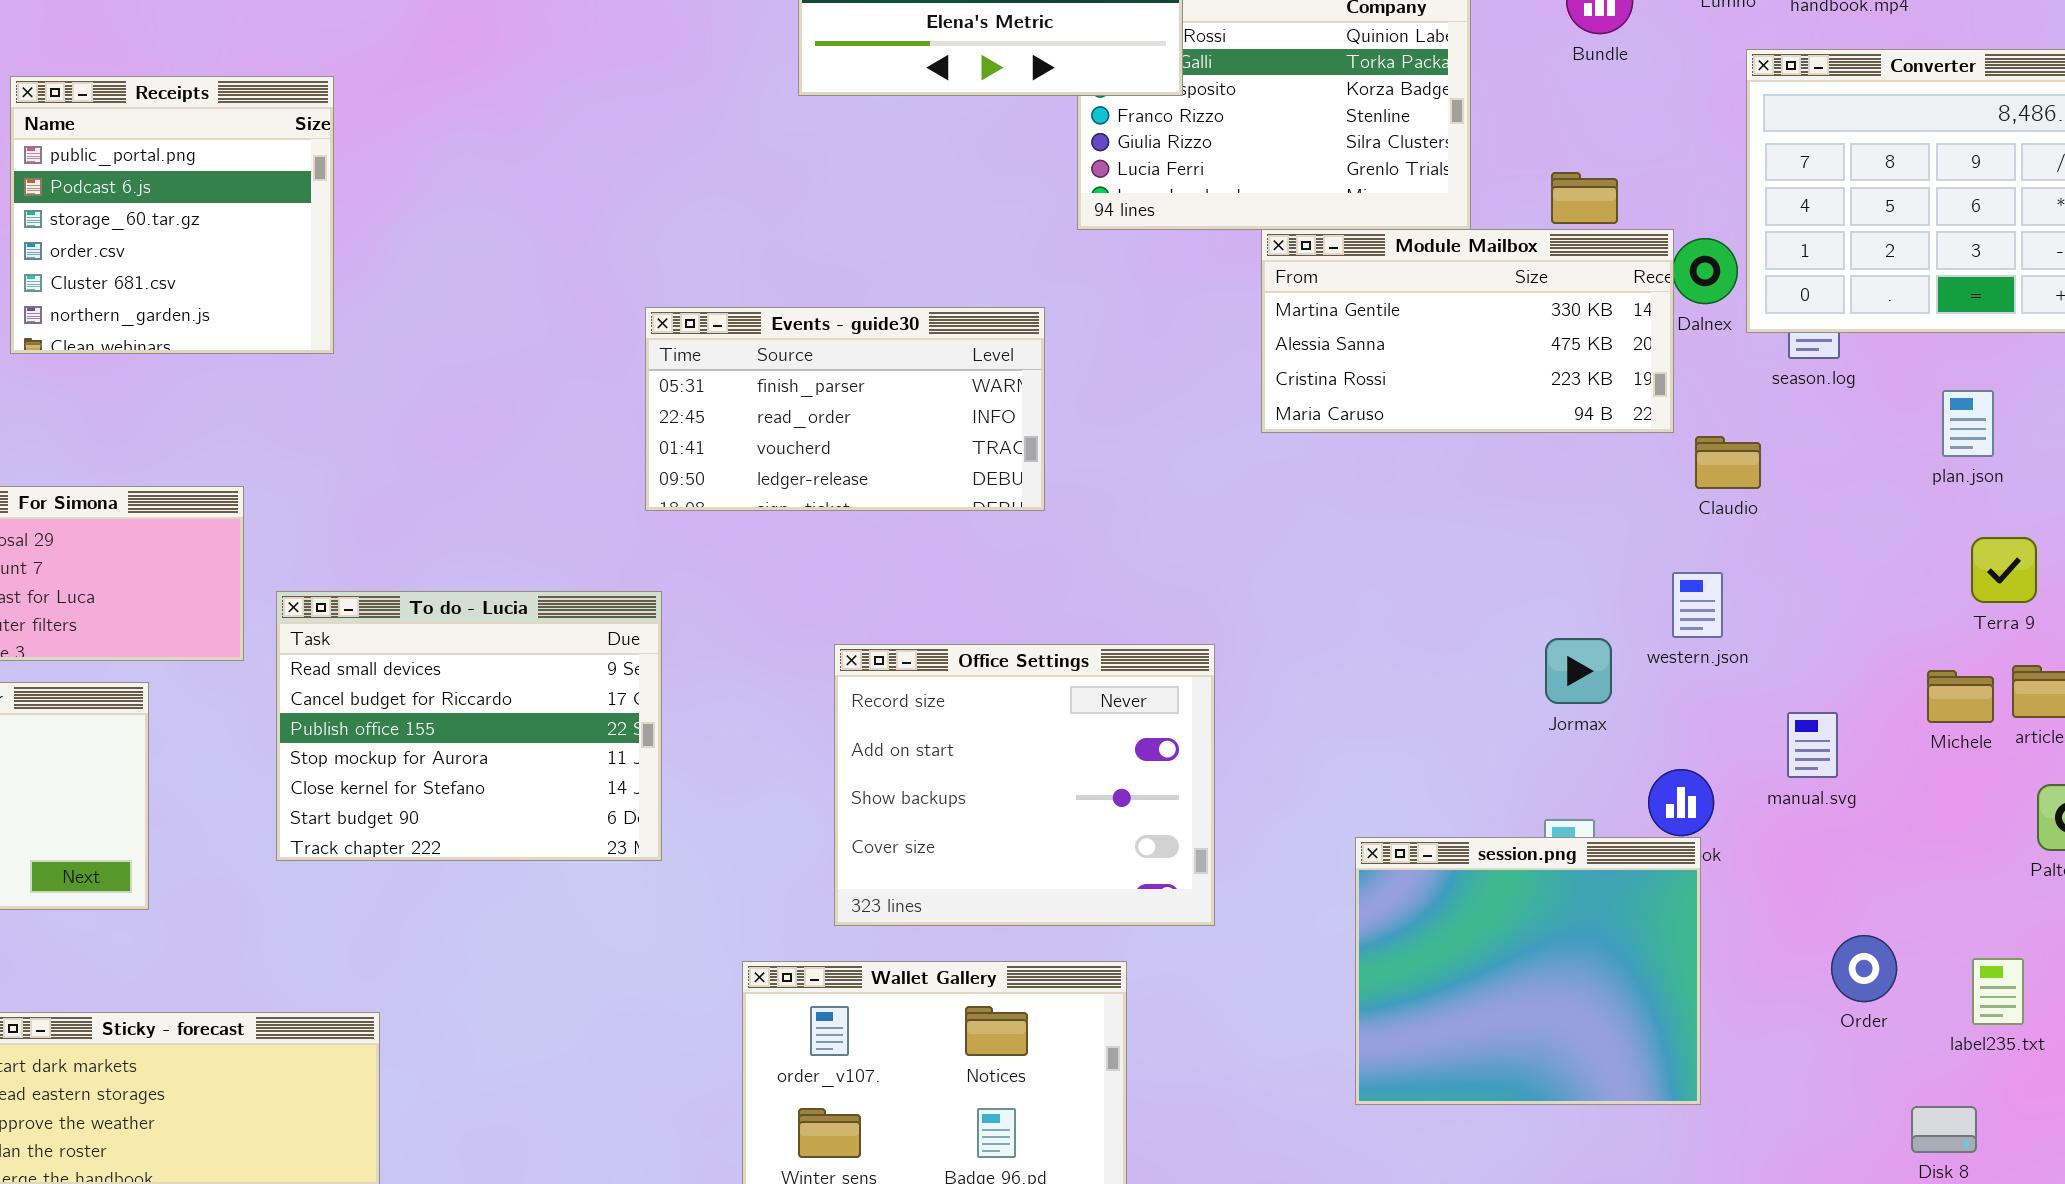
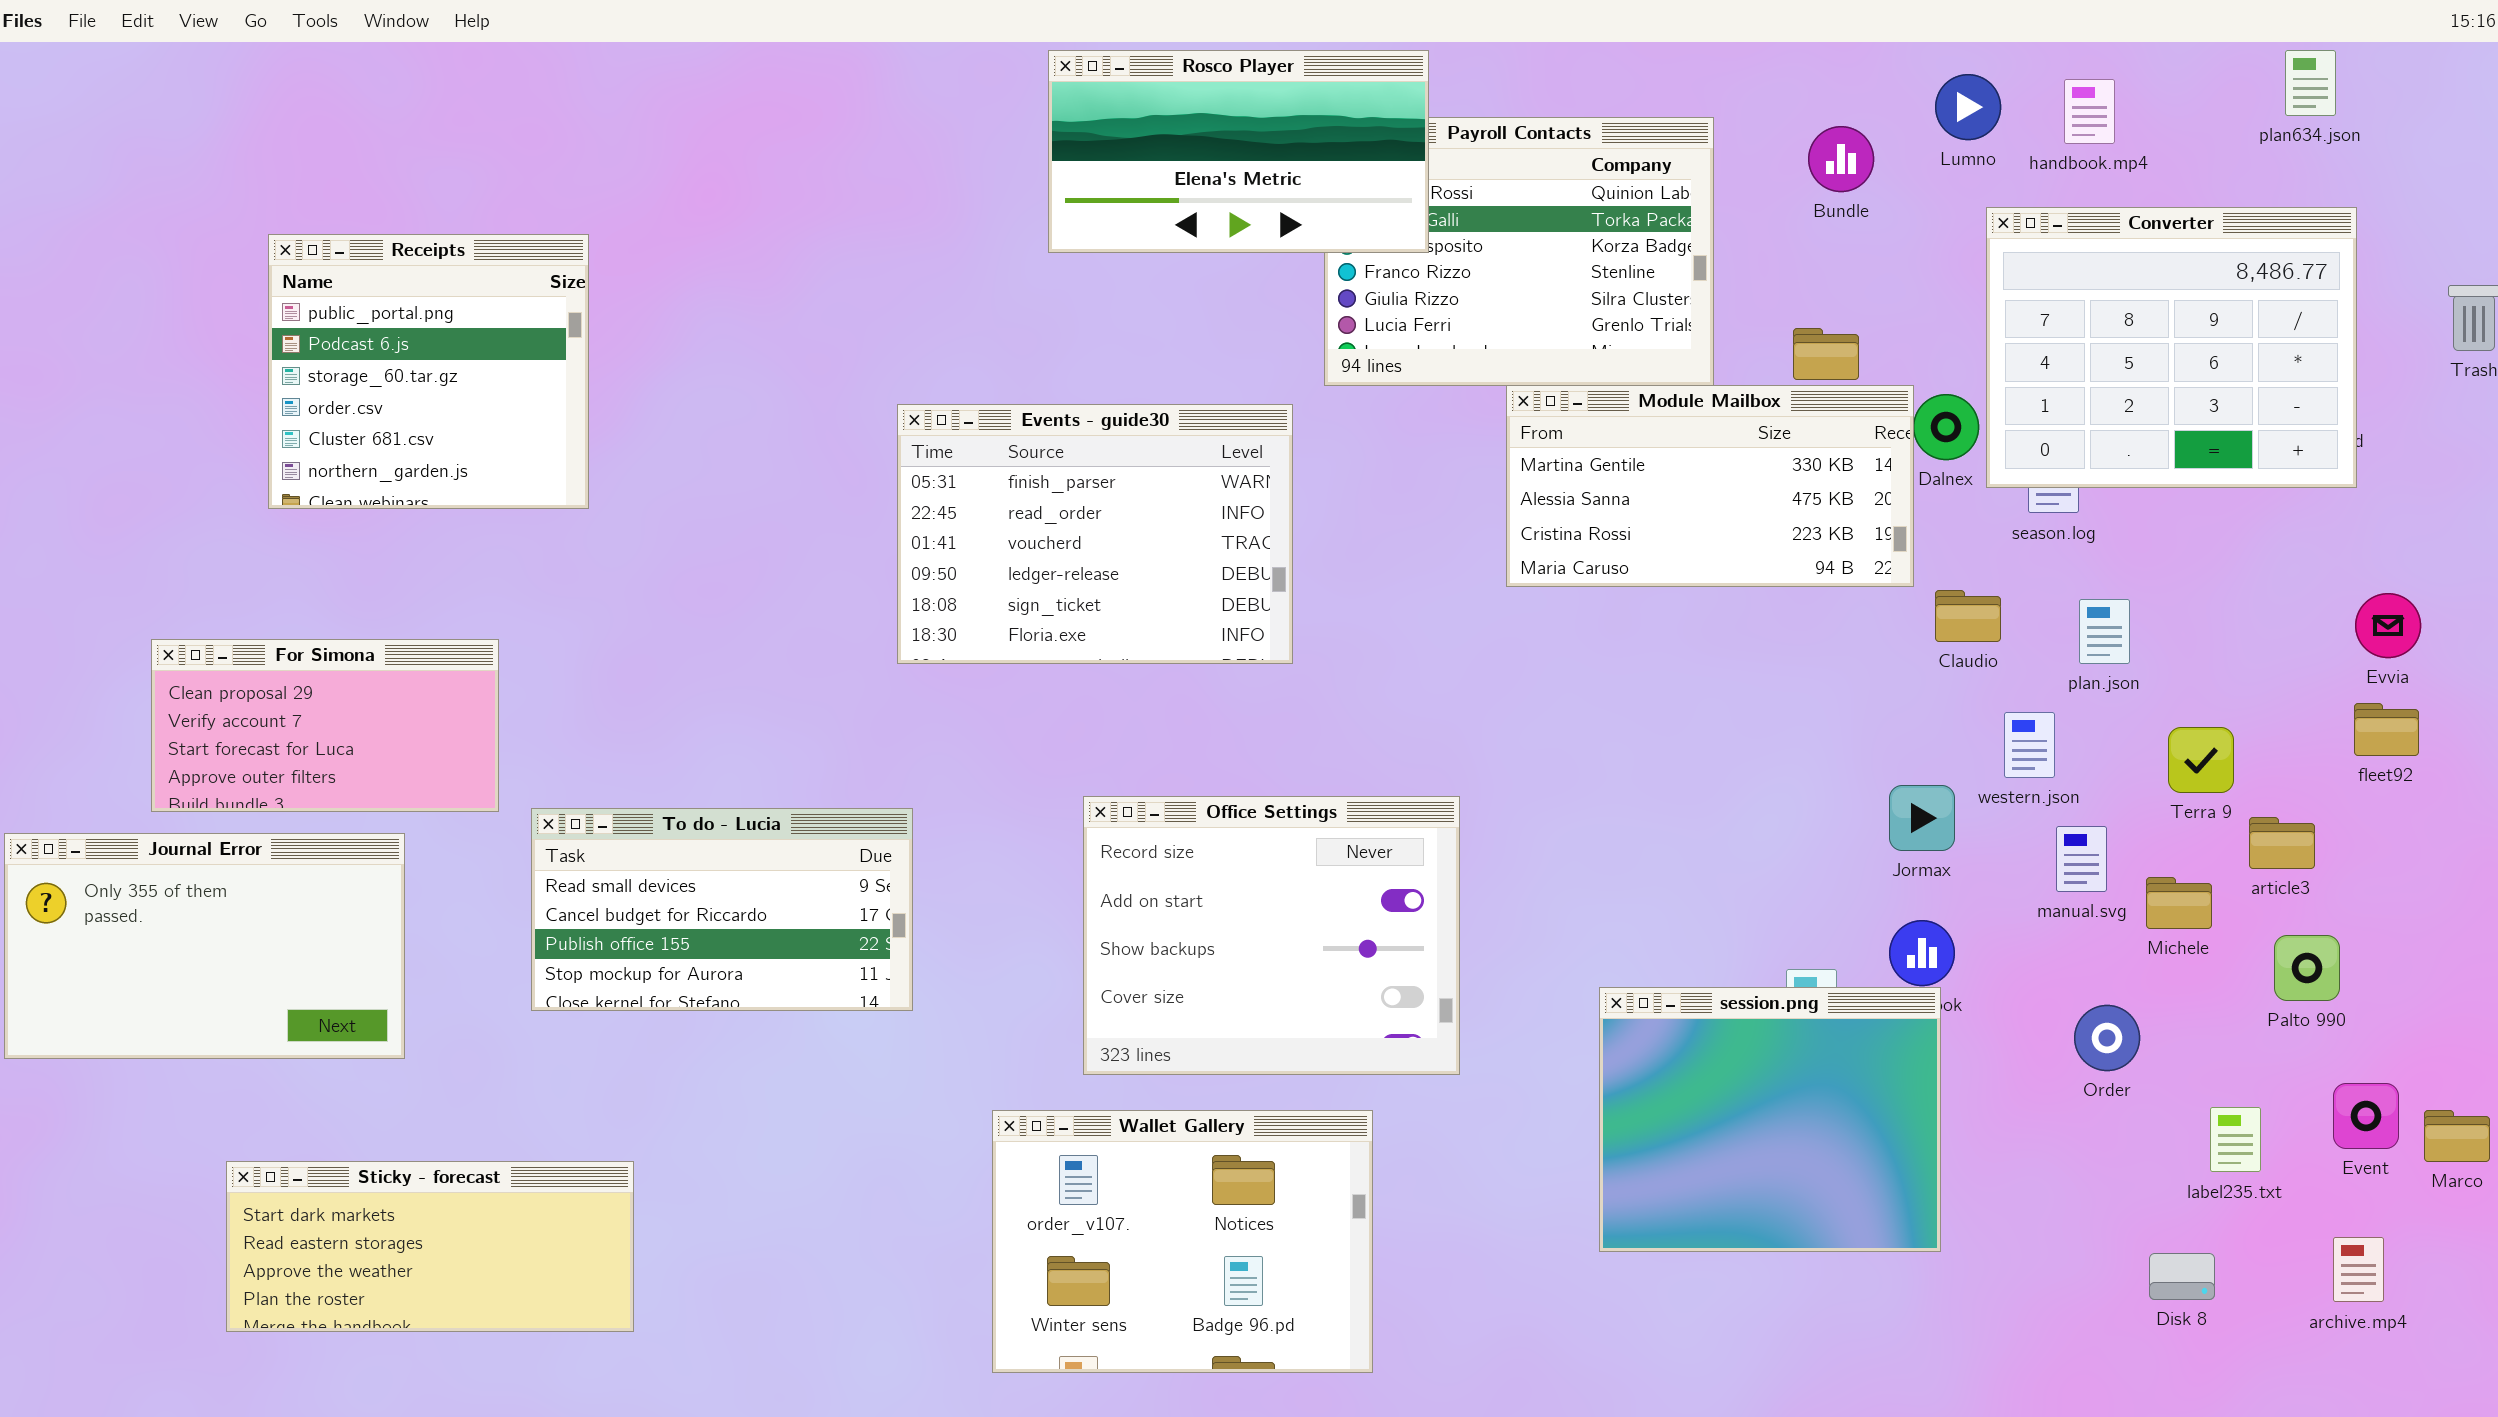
Events - guide30: [645,307,1045,511] -> [897,404,1293,664], resized
plan.json: [1942,390,1994,457] -> [2079,599,2130,664], moved
Terra 9: [1971,537,2037,603] -> [2168,727,2234,793], moved
western.json: [1672,572,1723,638] -> [2004,712,2055,778], moved
To do - Lucia: [276,591,662,861] -> [531,808,913,1011], resized
Jormax: [1545,638,1612,704] -> [1889,785,1955,851], moved
Michele: [1927,670,1994,723] -> [2146,877,2212,929], moved
manual.svg: [1787,712,1838,778] -> [2056,826,2107,892], moved
Order: [1831,935,1897,1002] -> [2074,1005,2140,1071], moved

